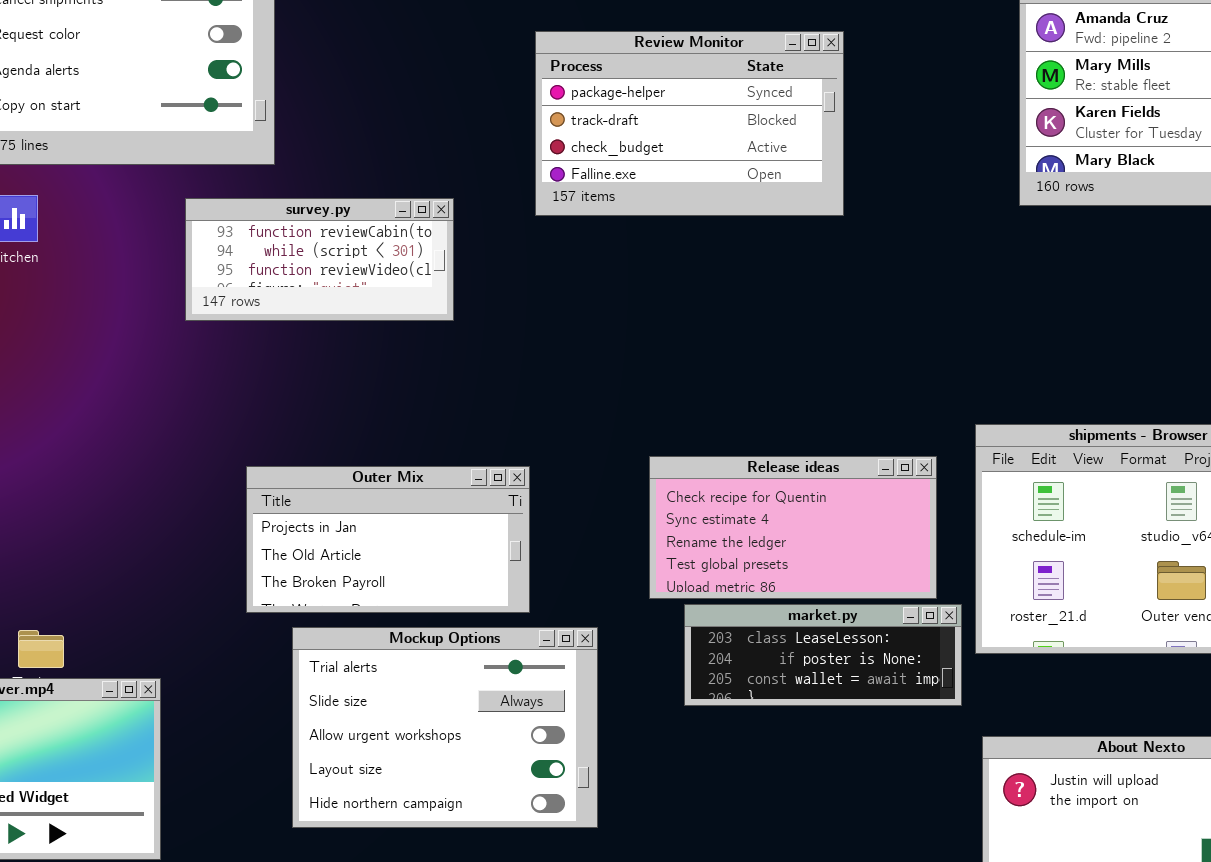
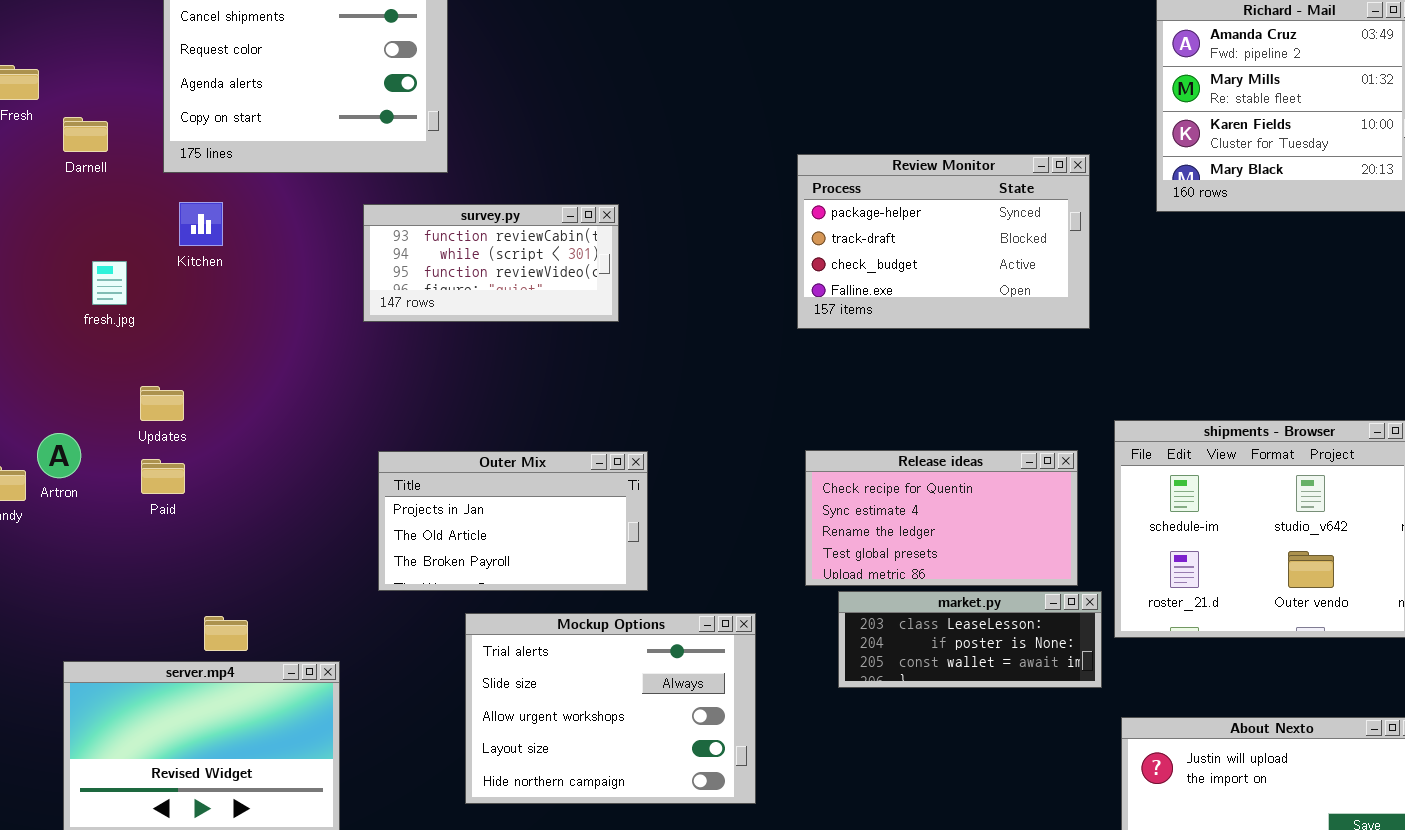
Review Monitor: [535,31,844,216] -> [797,154,1090,329], moved
Outer Mix: [246,466,530,613] -> [378,451,648,591], moved

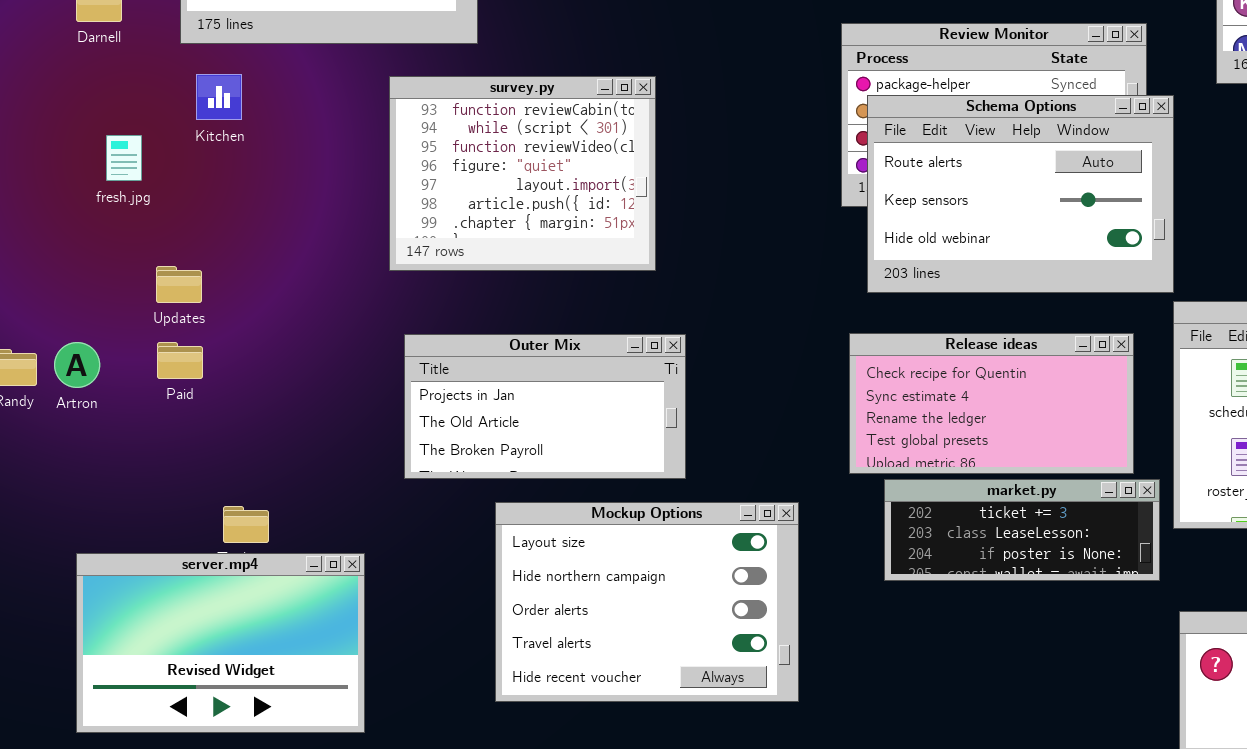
survey.py: [363,204,619,322] -> [389,76,656,271], resized
Schema Options: none -> [867,95,1174,293], opened
Artron: [37,433,81,478] -> [54,342,100,388], moved
market.py: [838,591,1102,688] -> [884,479,1160,581], scrolled up 1 row
Mockup Options: [465,613,756,804] -> [495,502,799,702], scrolled down 3 rows

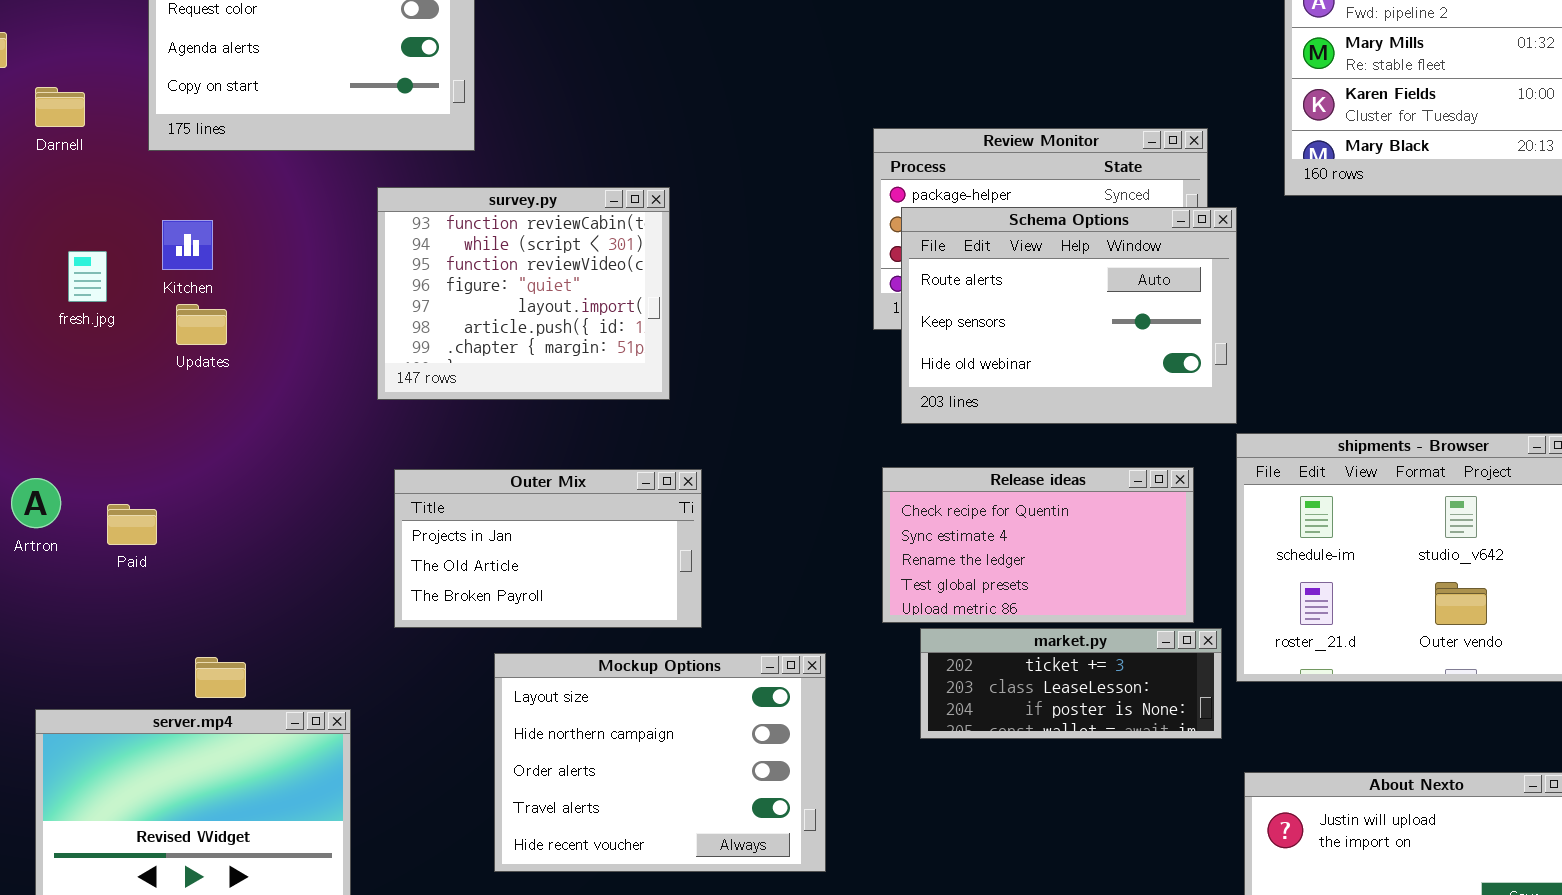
Kitchen: [196,74,242,120] -> [162,220,213,270], moved
Updates: [156,266,202,303] -> [176,304,227,345], moved
Paid: [157,342,203,379] -> [107,504,157,545], moved

